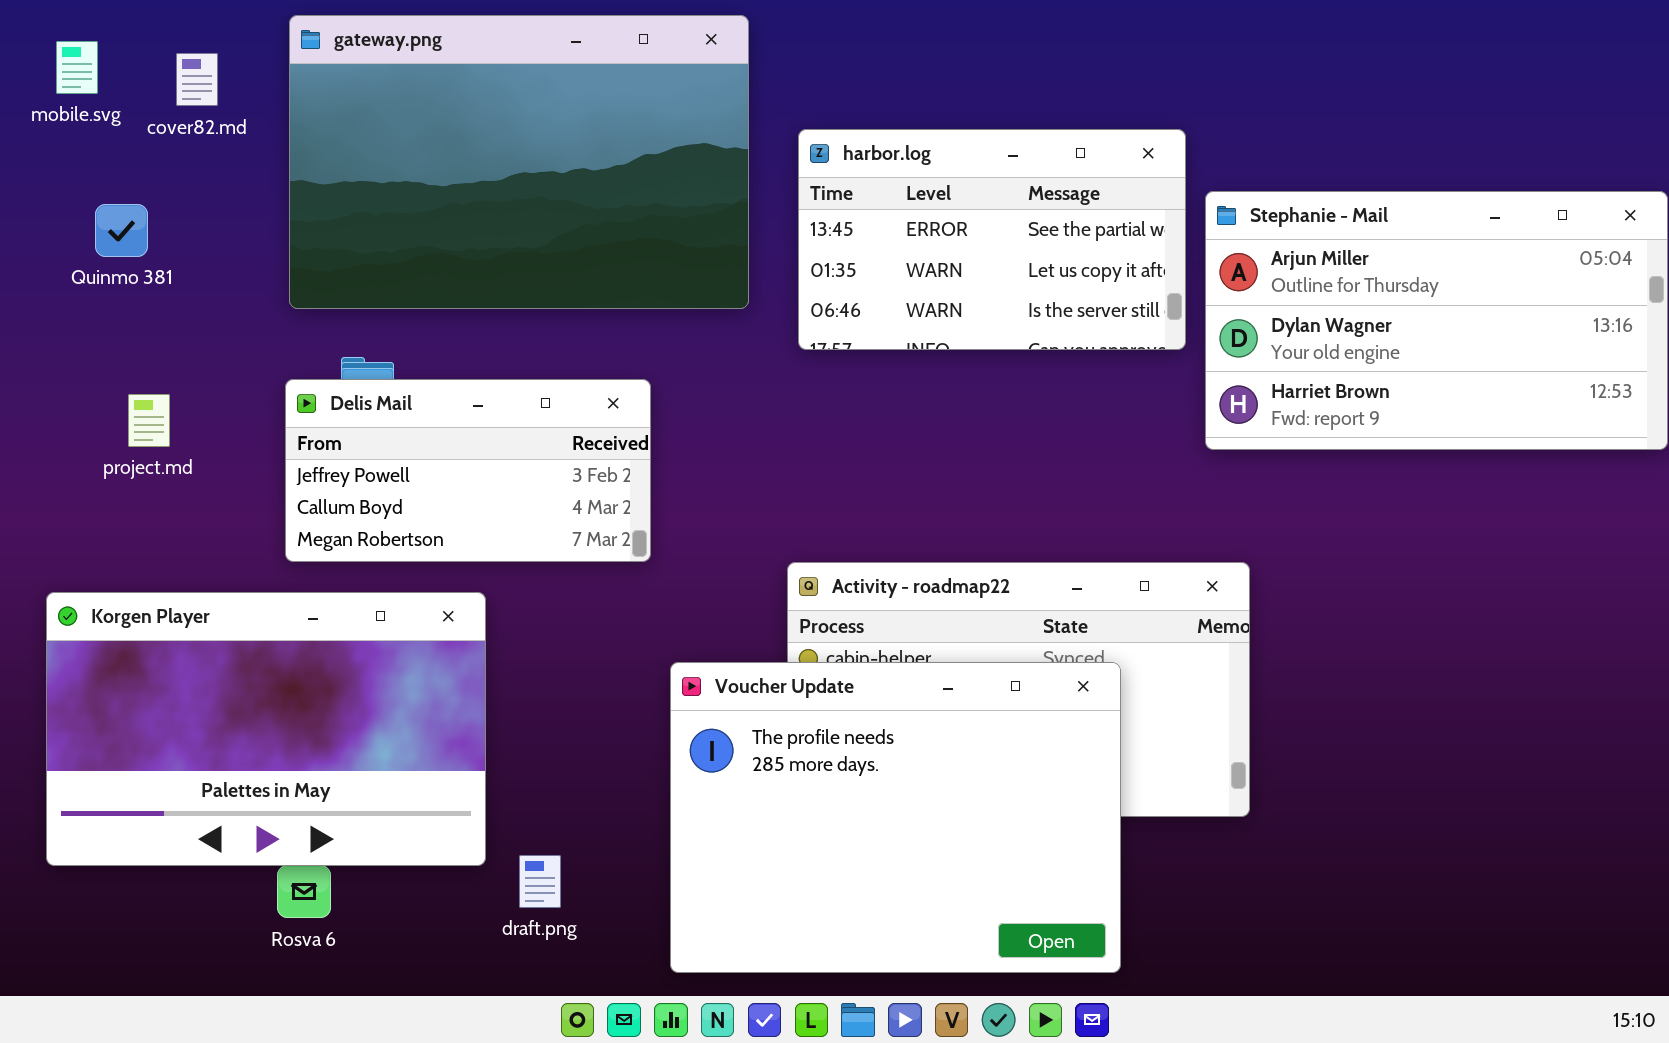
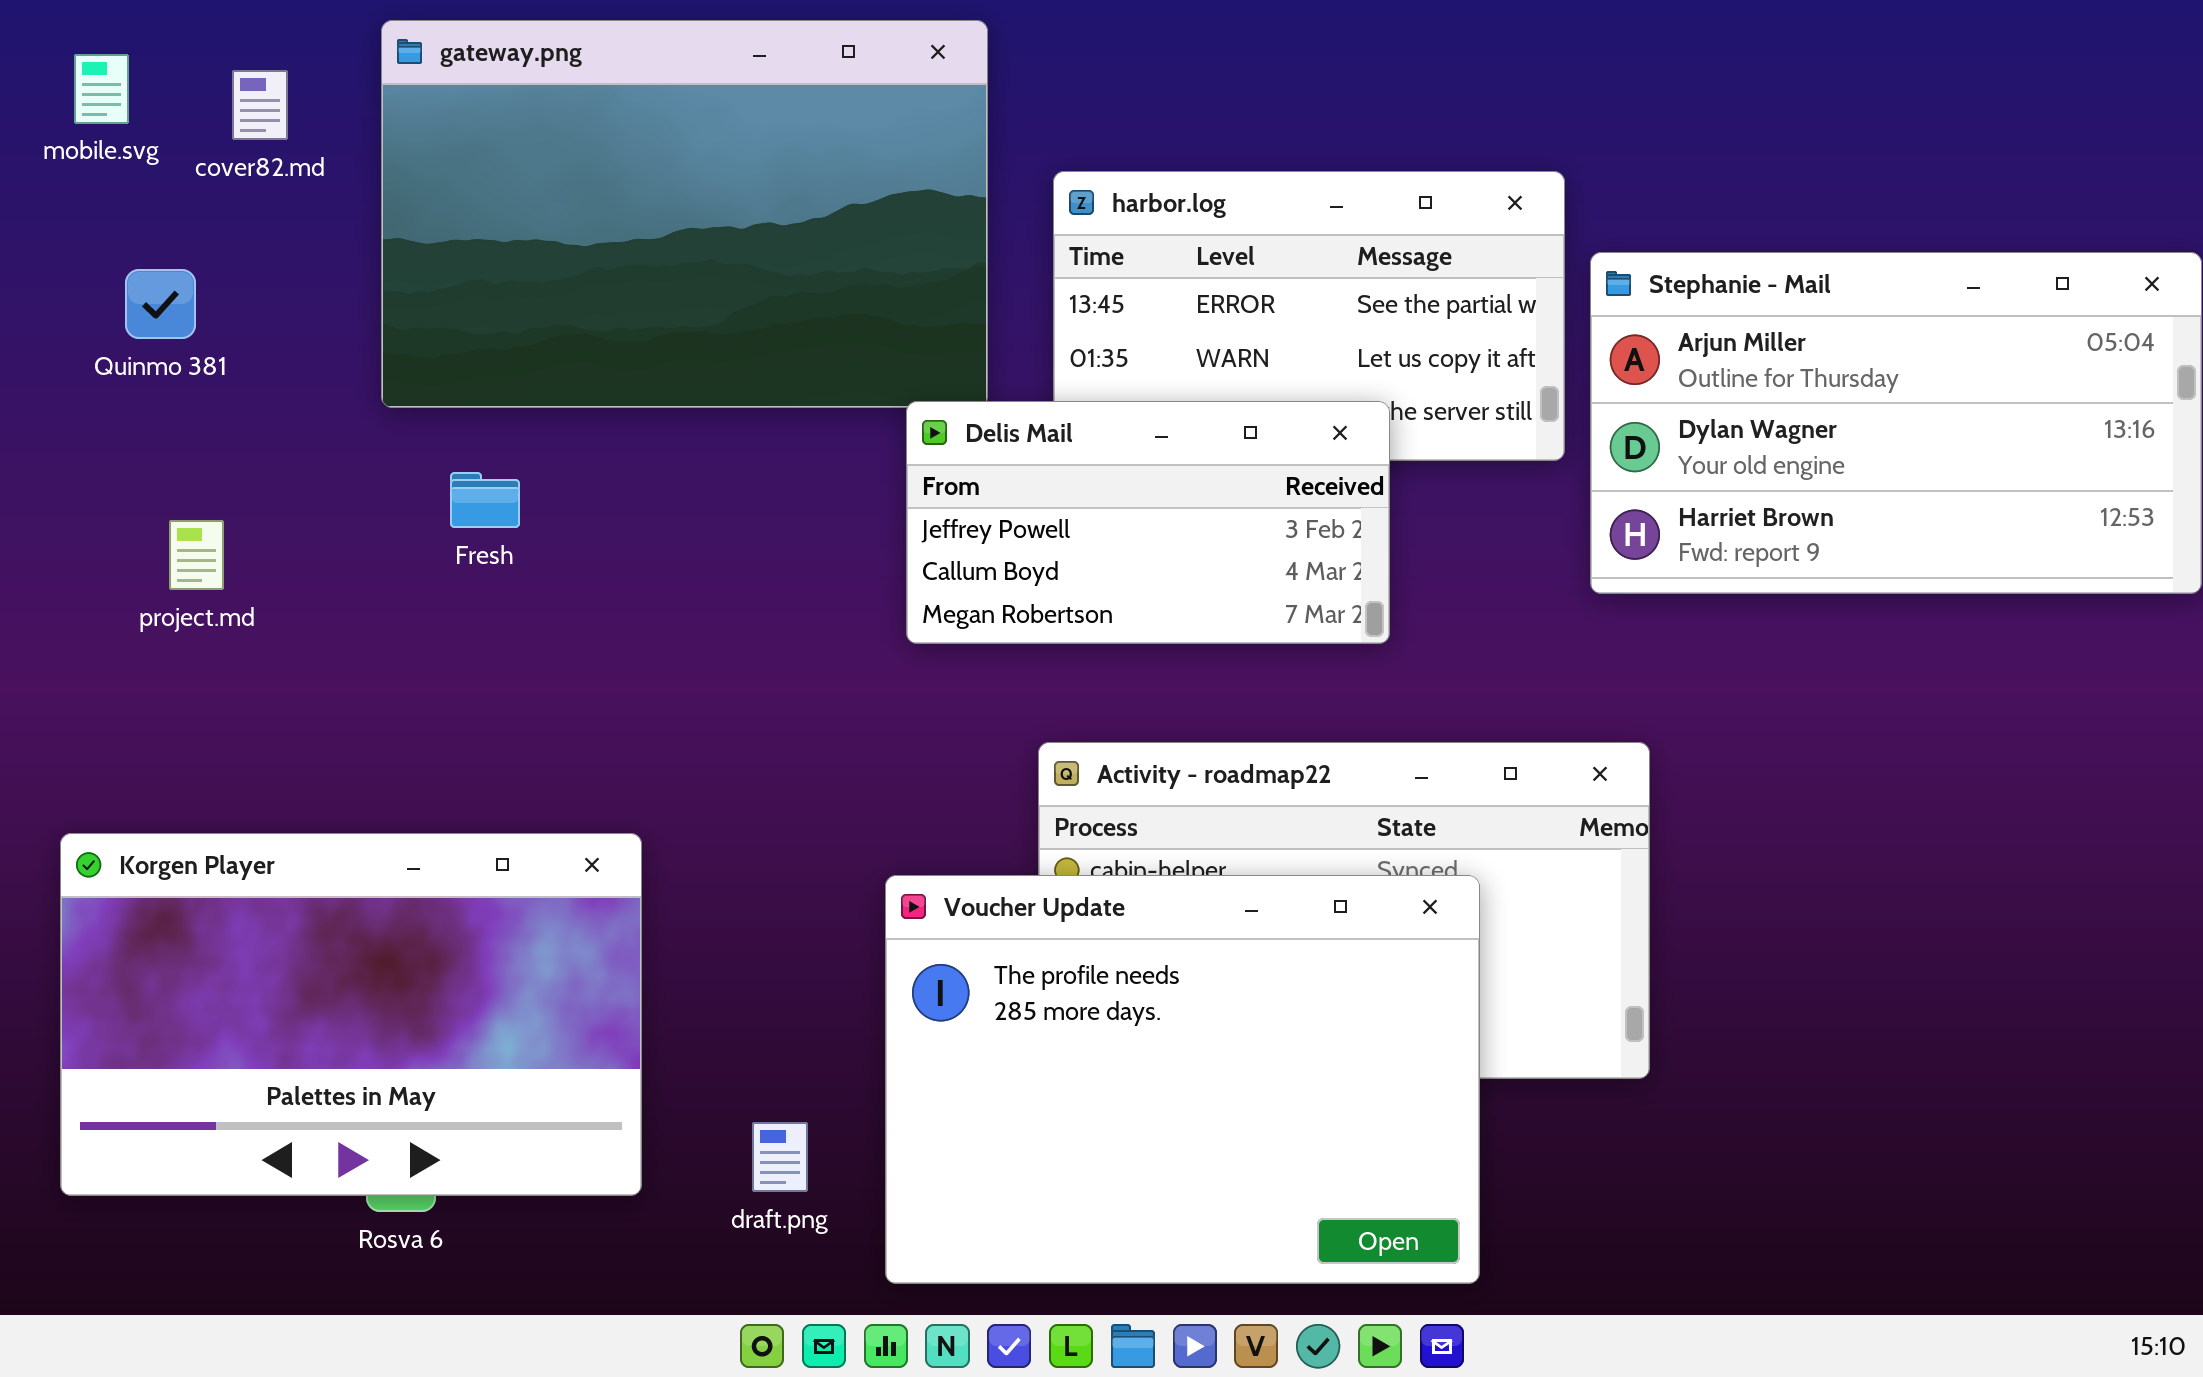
Delis Mail: [285,379,651,562] -> [906,401,1390,644], moved
Korgen Player: [46,592,486,866] -> [60,833,642,1196], moved
draft.png: [519,855,561,908] -> [752,1122,808,1192], moved

